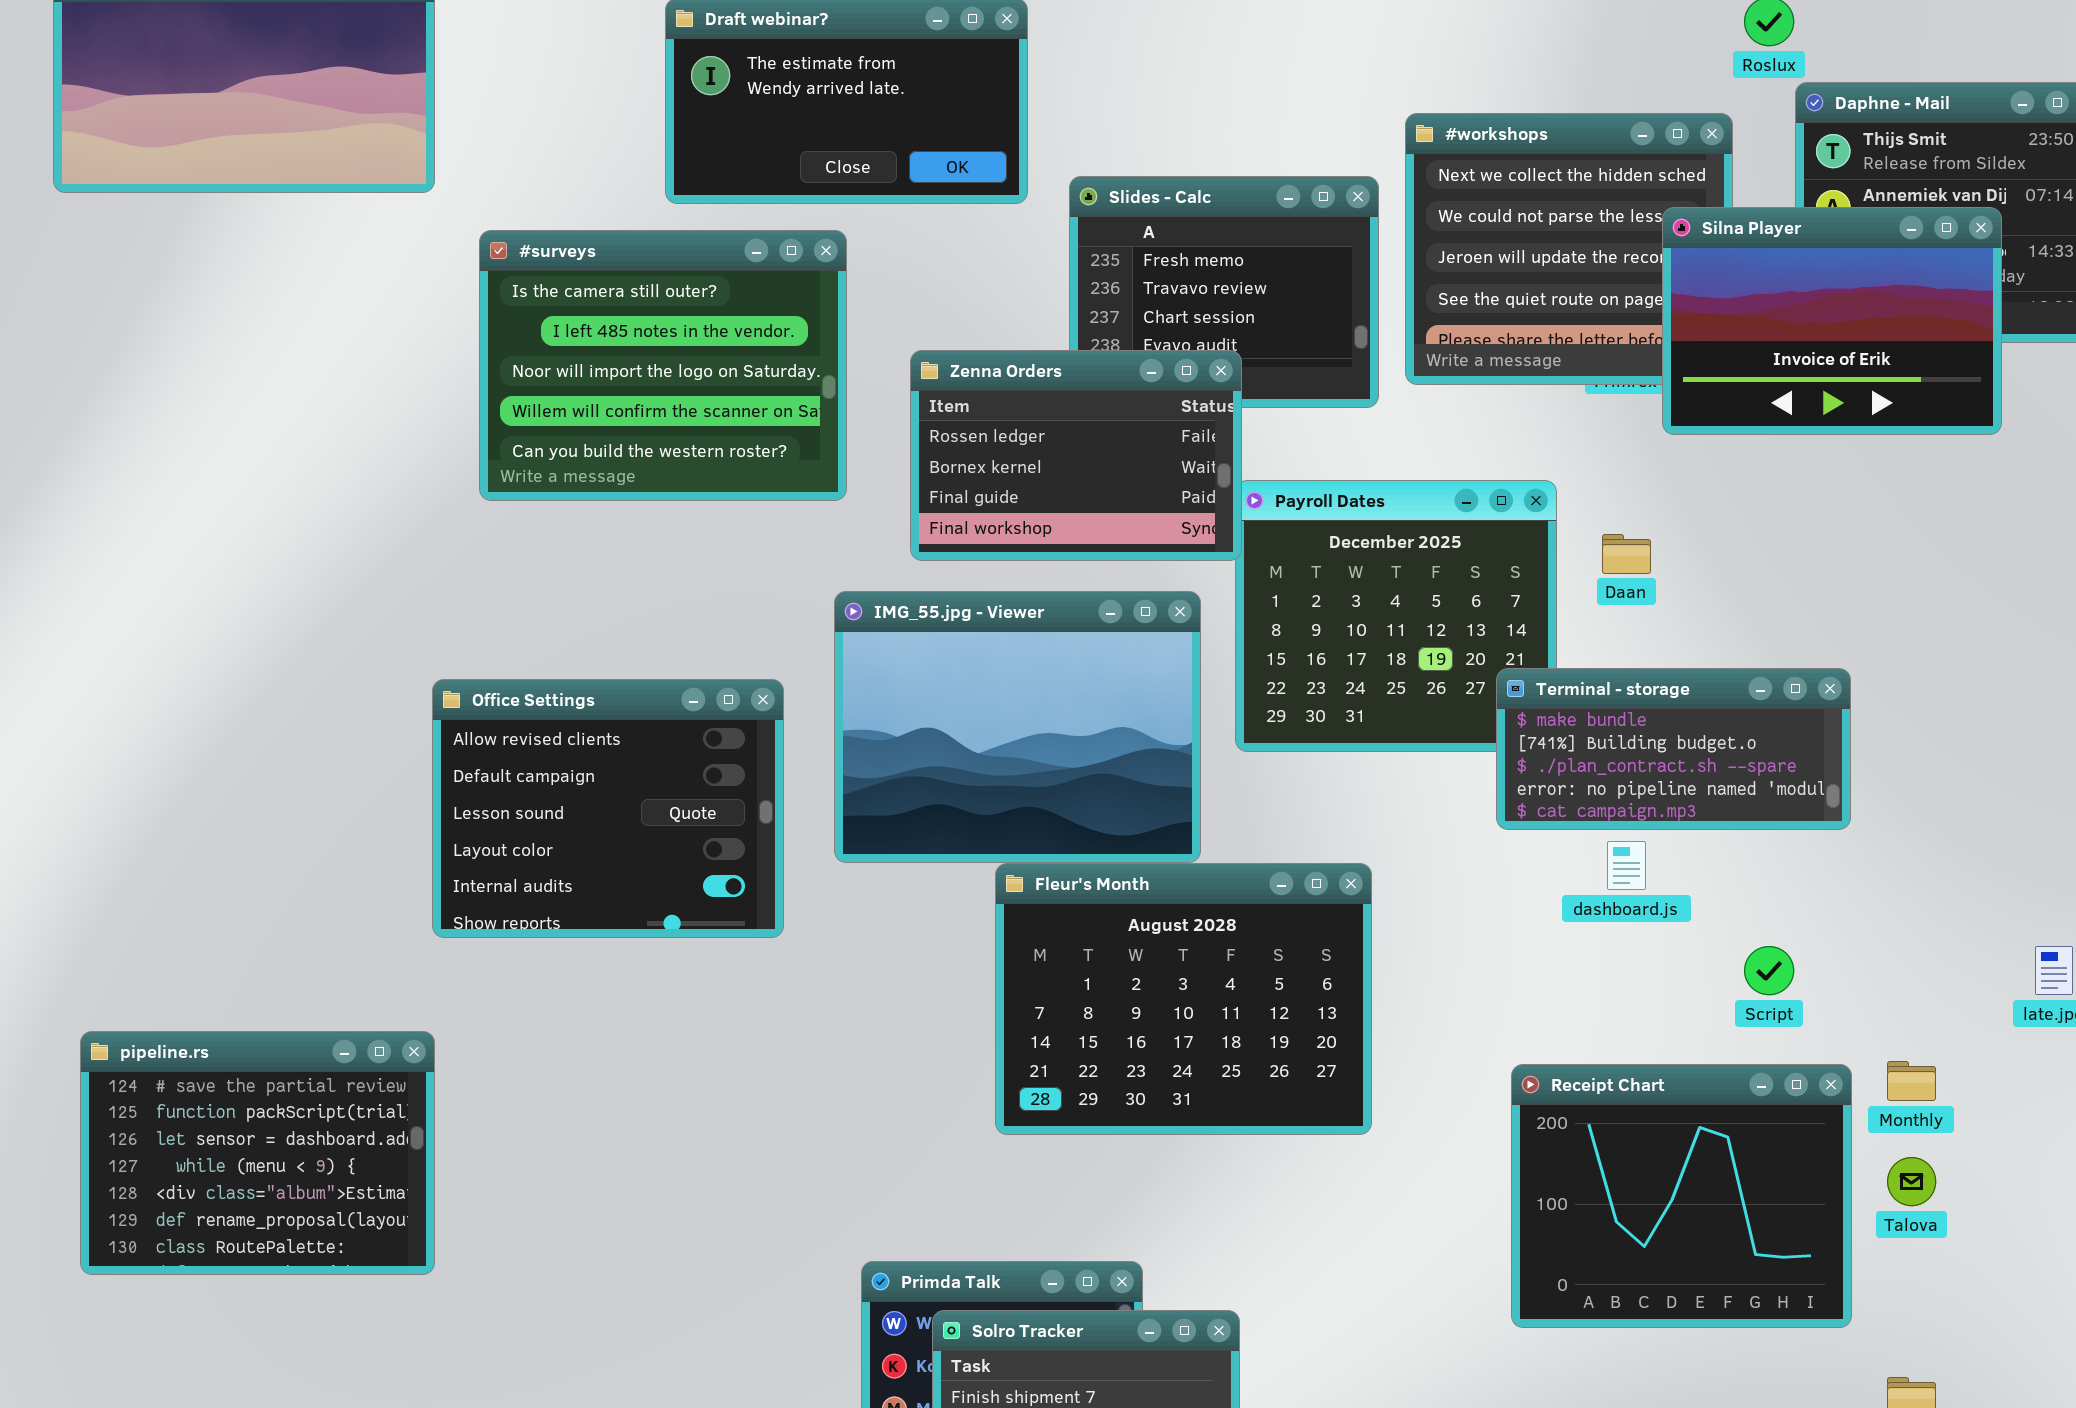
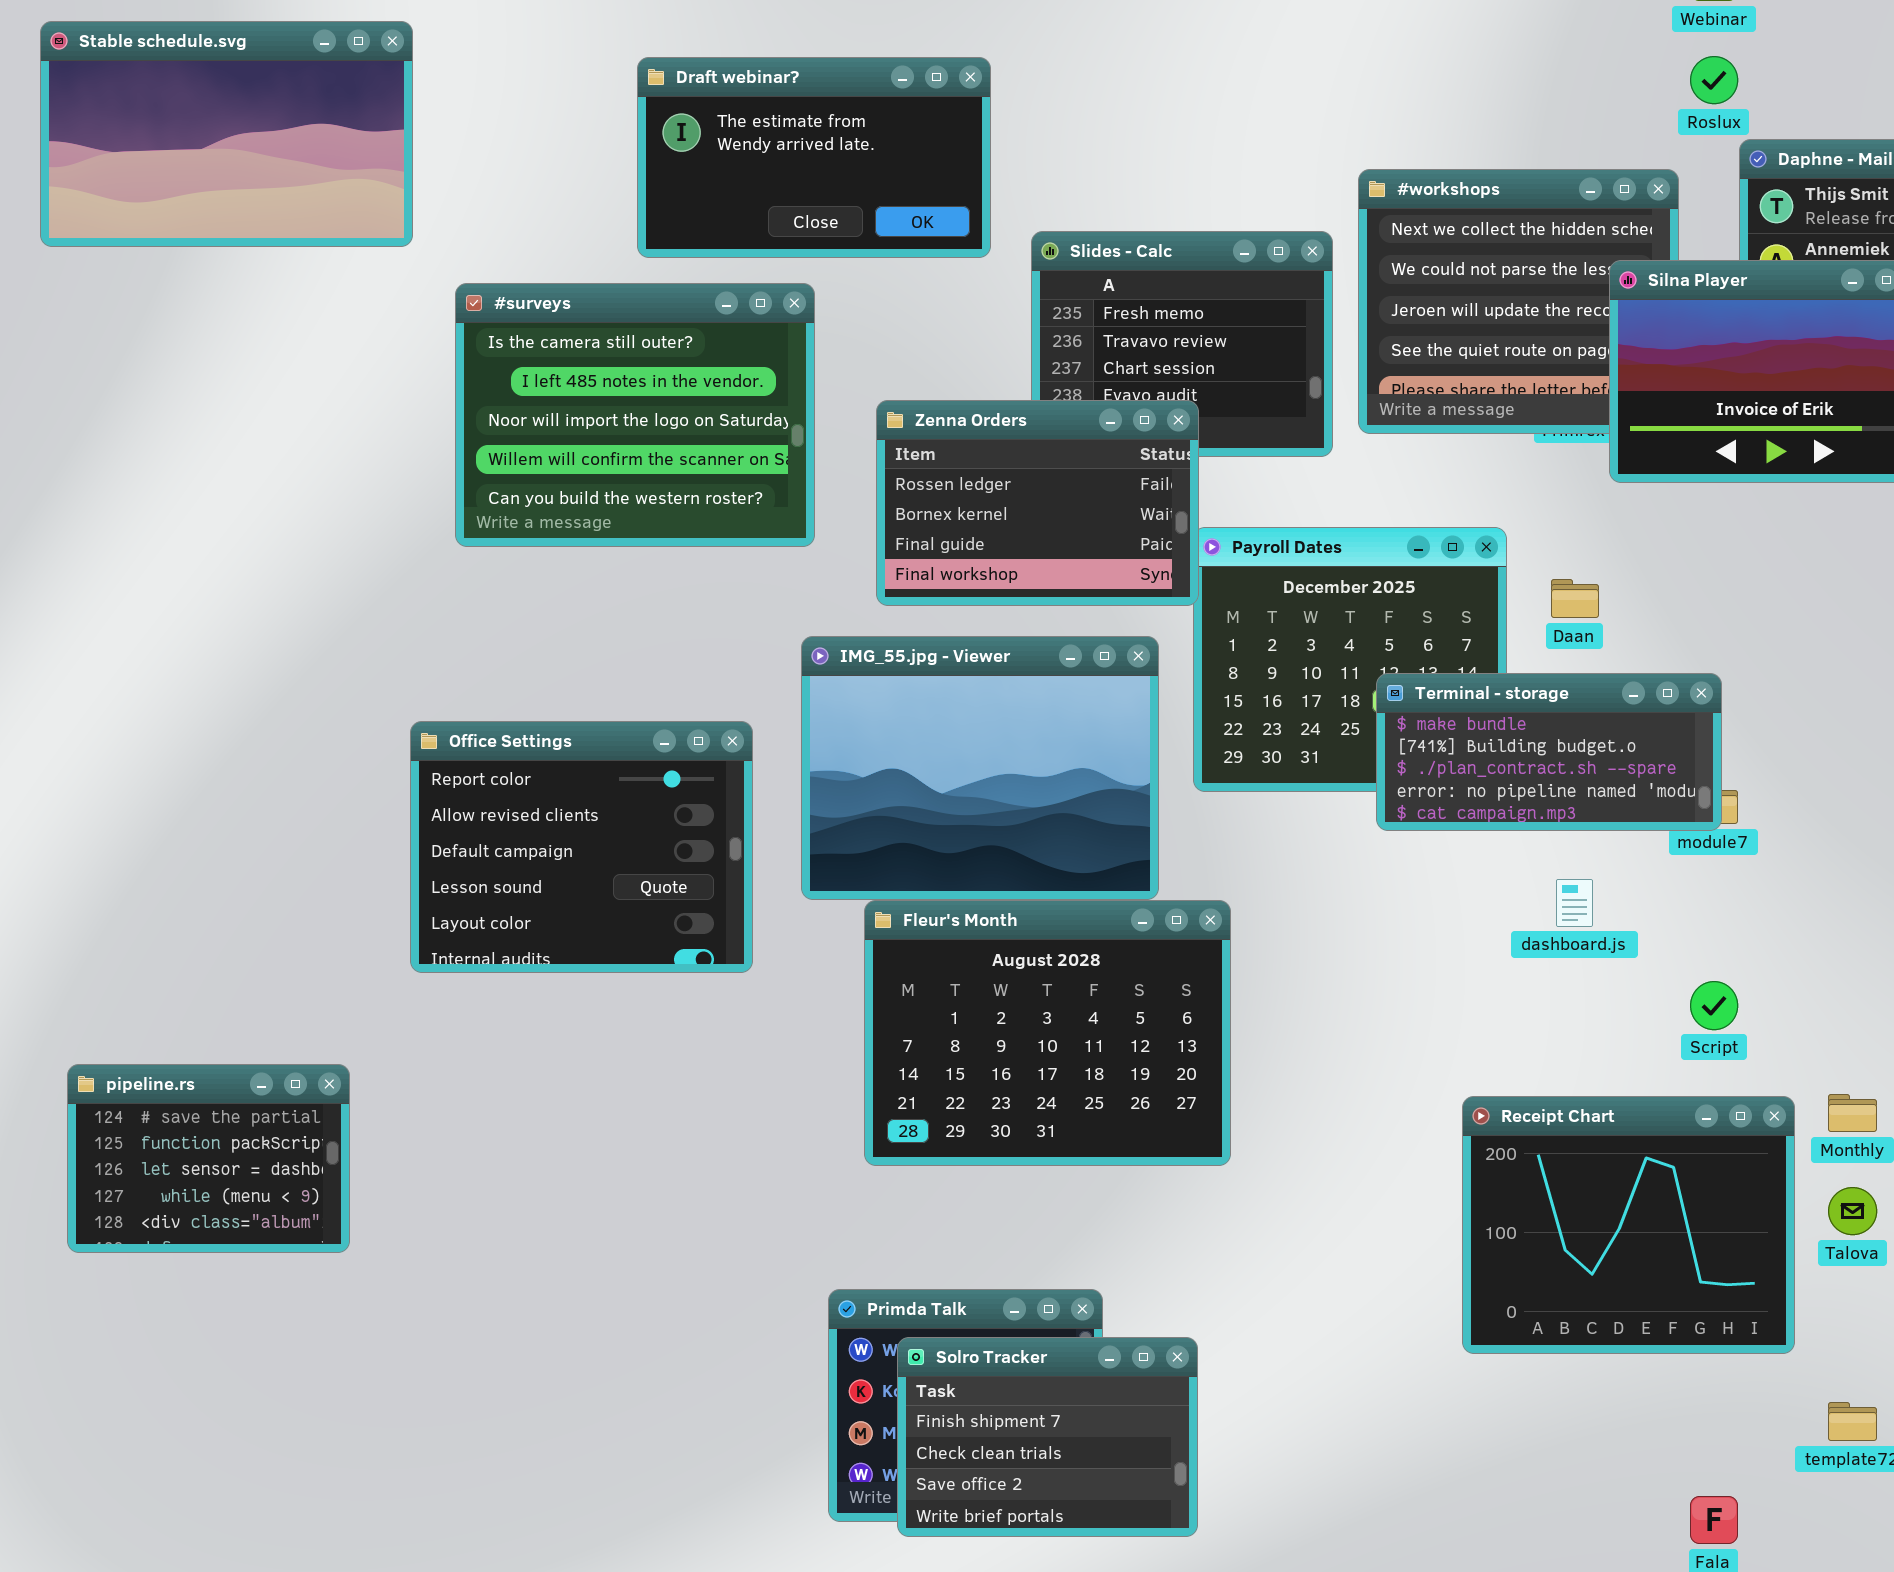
Terminal - storage: [1496,668,1851,830] -> [1376,673,1722,831], moved
Office Settings: [432,679,784,938] -> [410,721,753,973], scrolled up 1 row
Fleur's Month: [995,863,1372,1135] -> [864,900,1231,1166], moved
pipeline.rs: [80,1031,435,1275] -> [67,1064,350,1253], resized

